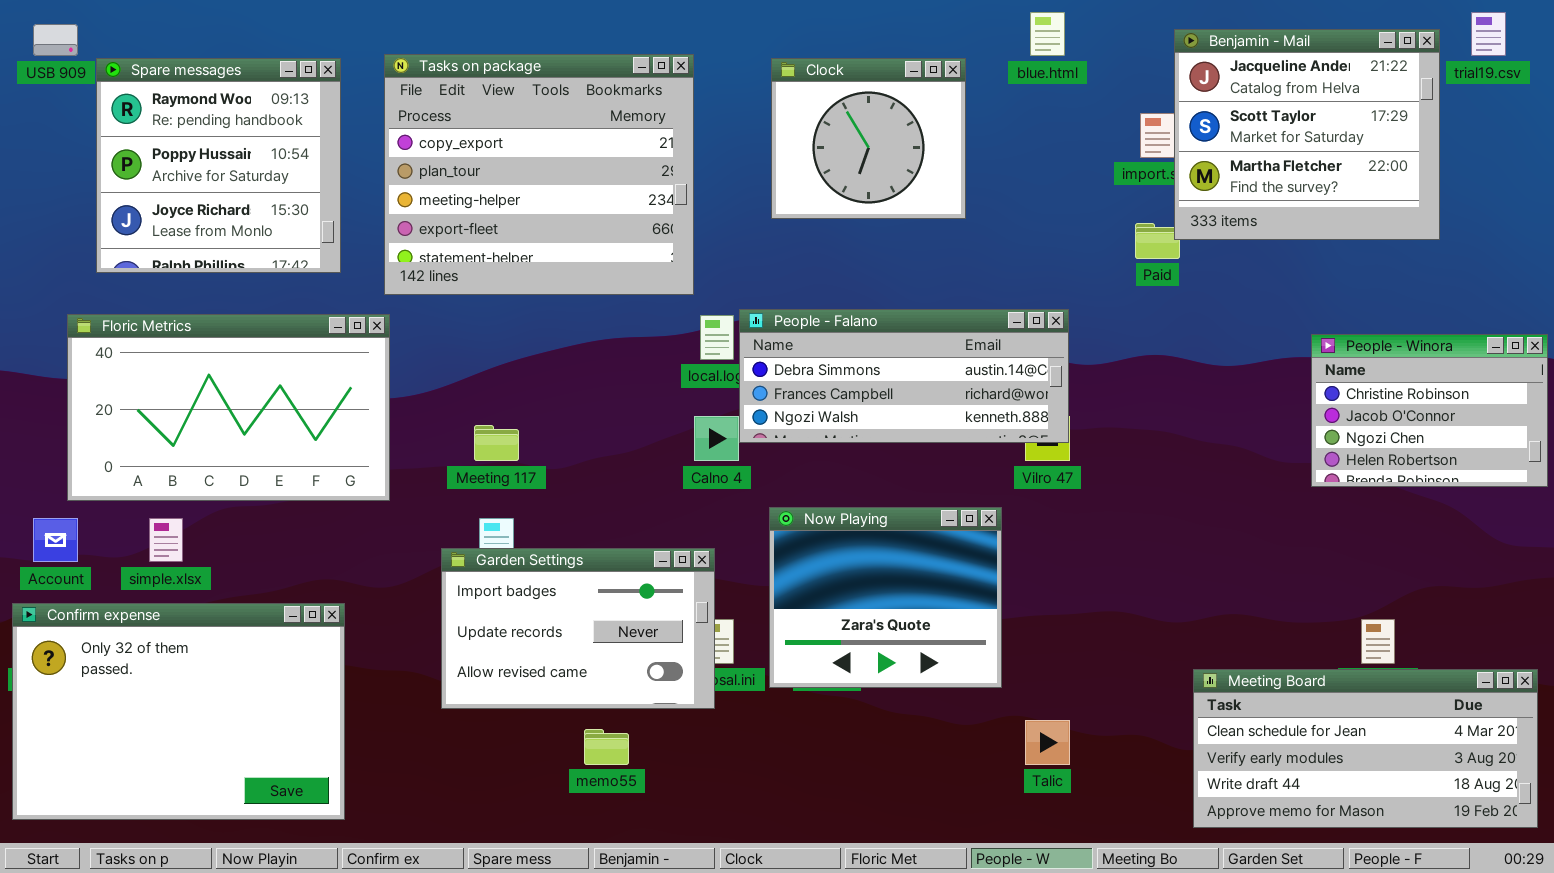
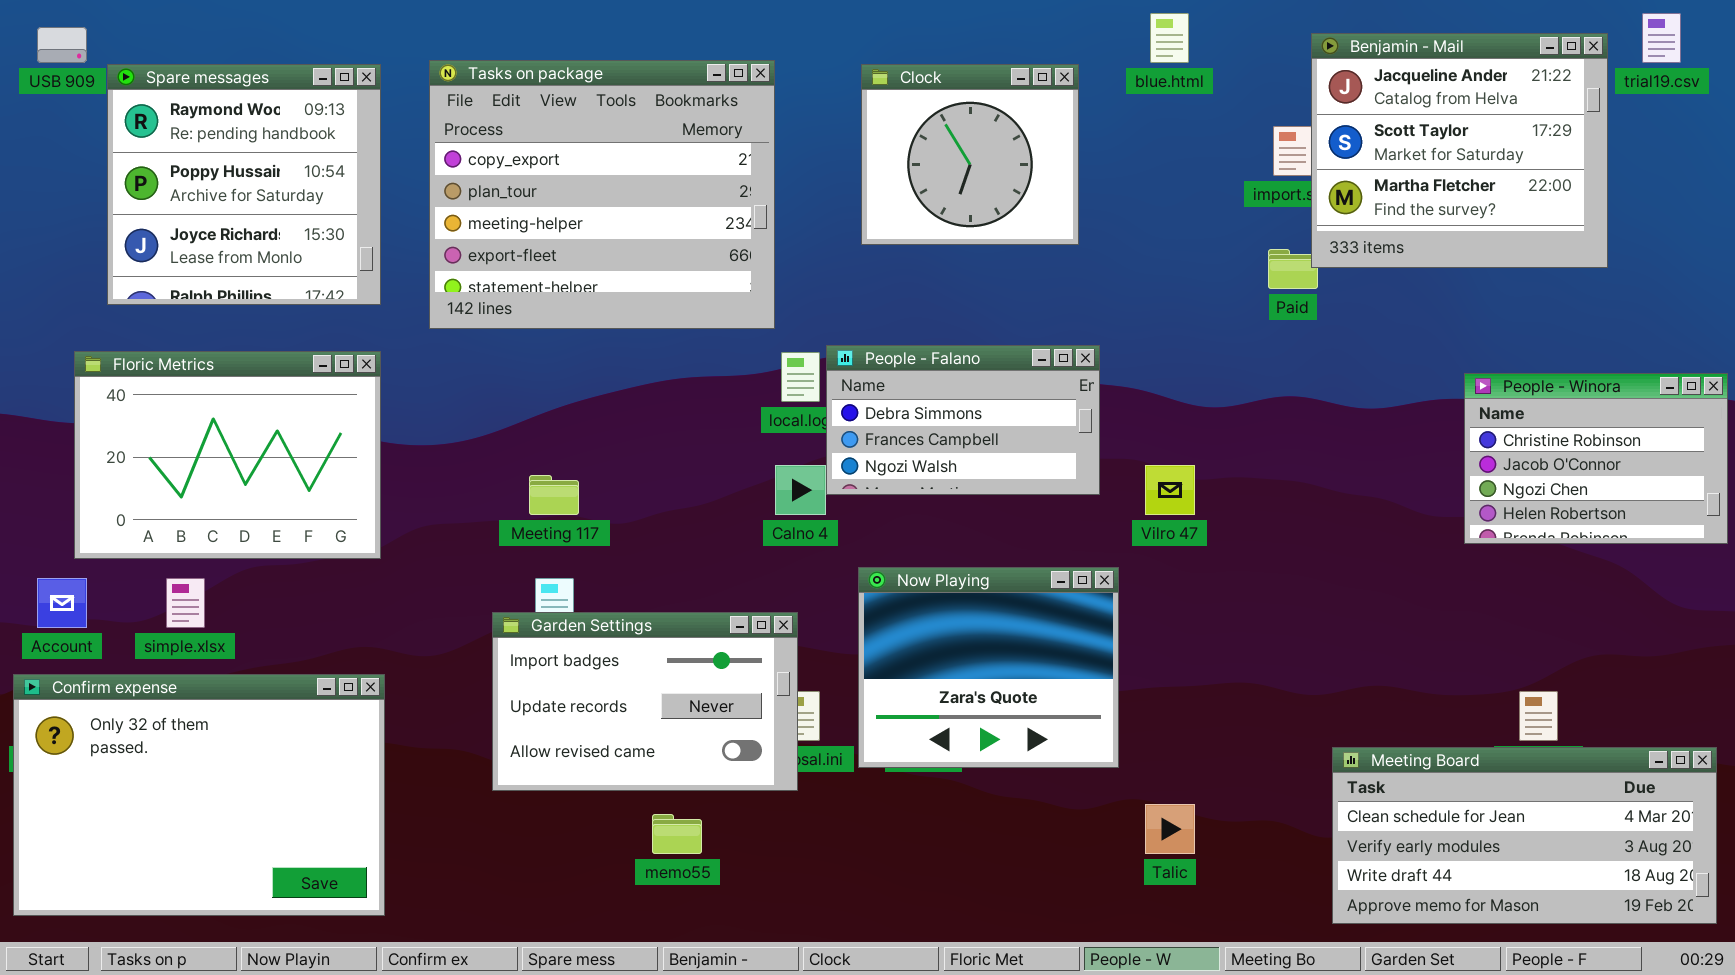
People - Falano: [739,309,1069,443] -> [826,345,1100,495], resized
Floric Metrics: [67,314,390,501] -> [74,351,381,559], resized

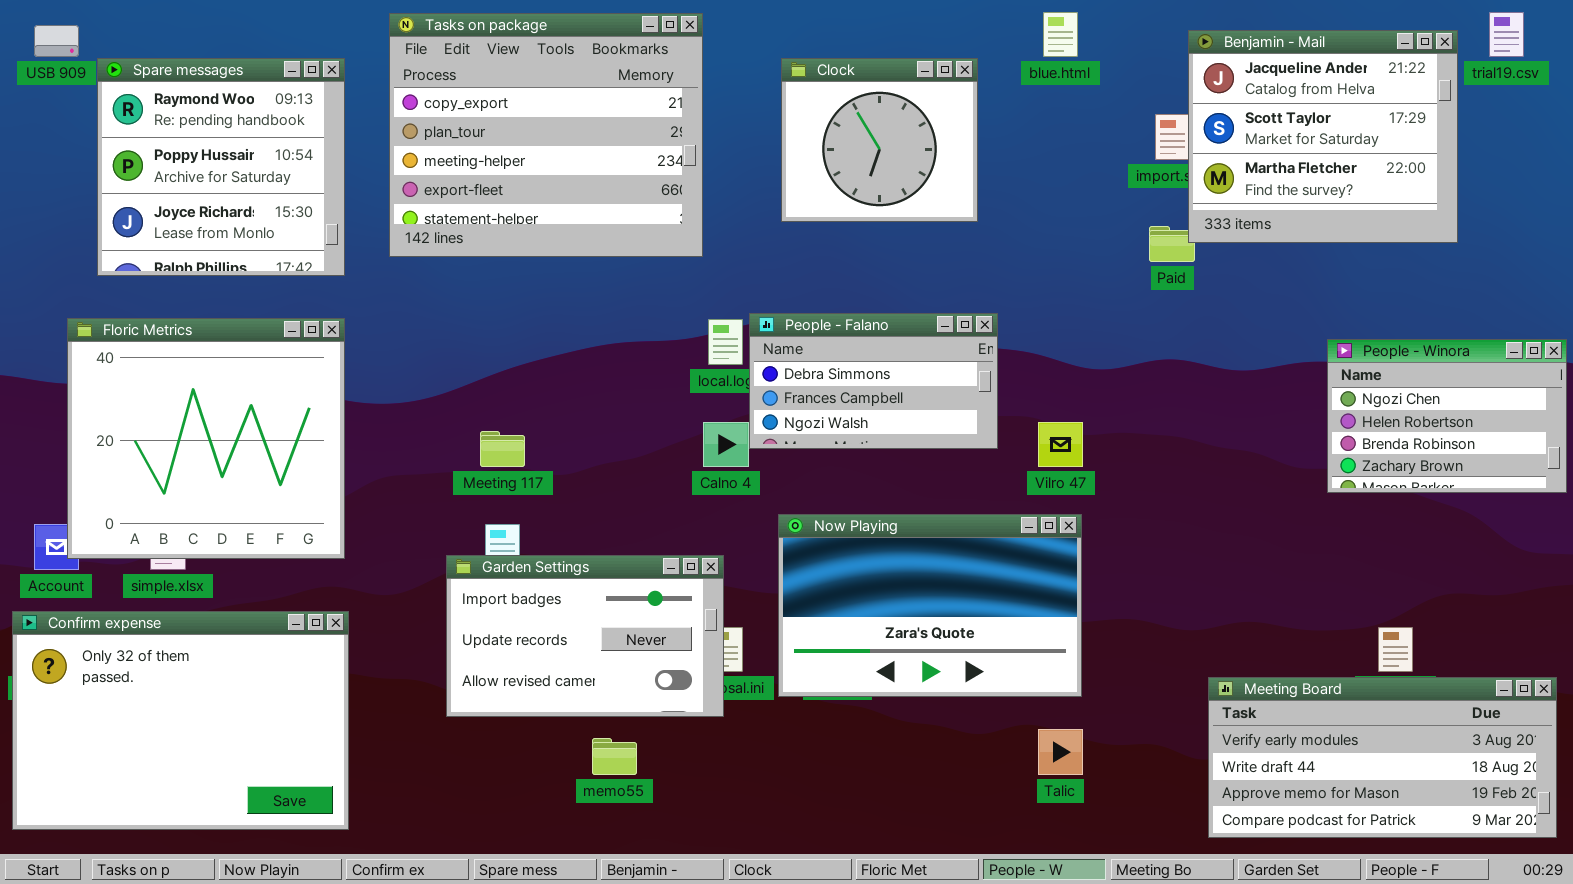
Tasks on package: [429,60,775,329] -> [389,13,703,257], moved
Floric Metrics: [74,351,381,559] -> [67,318,345,559], resized
People - Winora: [1464,373,1728,544] -> [1327,339,1567,493], scrolled down 2 rows
Now Playing: [858,567,1119,768] -> [778,514,1082,697], resized
Meeting Board: [1332,747,1717,924] -> [1208,677,1557,838], scrolled down 1 row

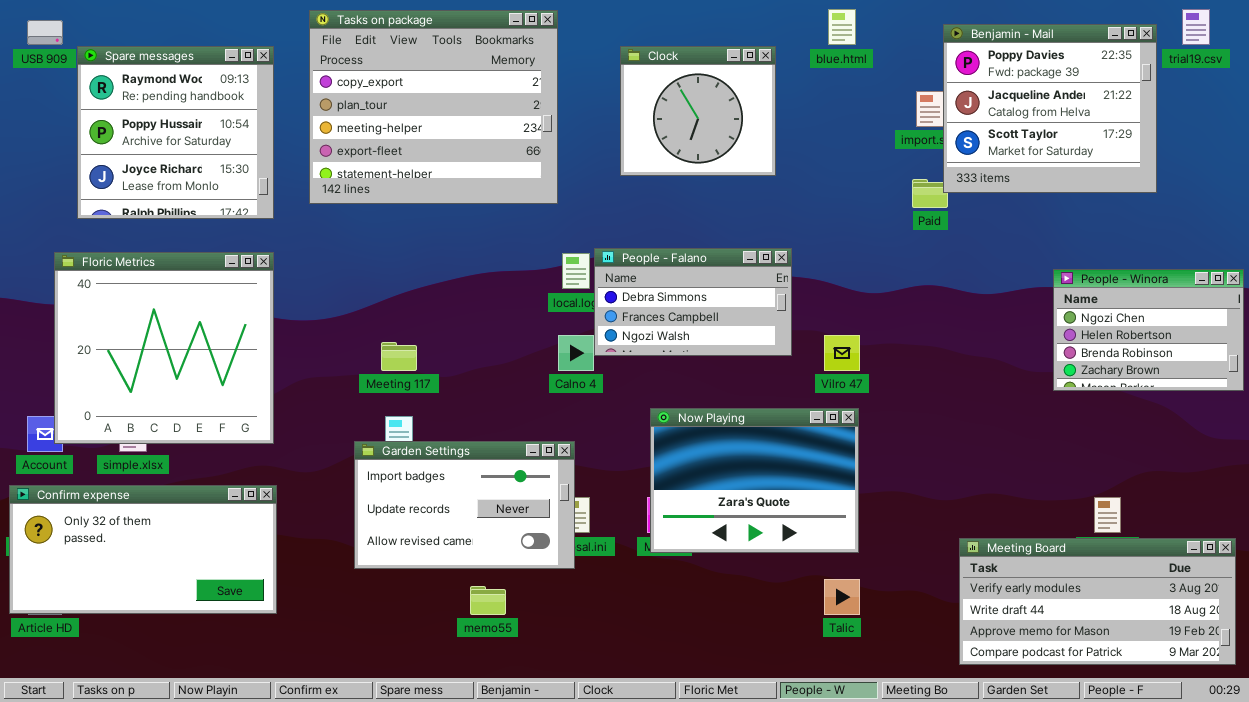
Benjamin - Mail: [1188,30,1458,243] -> [943,24,1157,193], scrolled up 1 row
Now Playing: [778,514,1082,697] -> [650,408,859,553], resized
Confirm expense: [12,611,349,830] -> [9,485,277,614], resized

